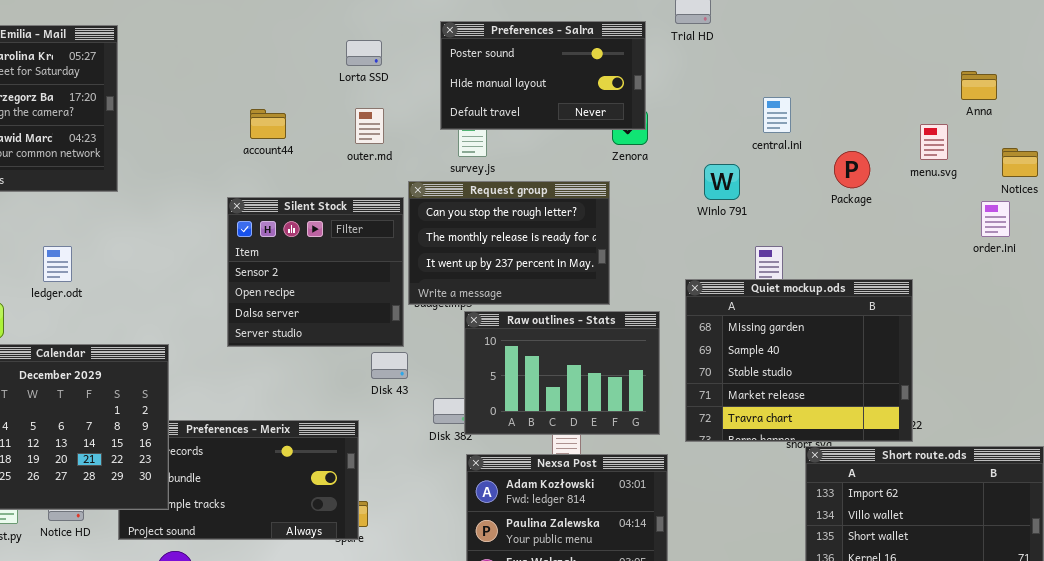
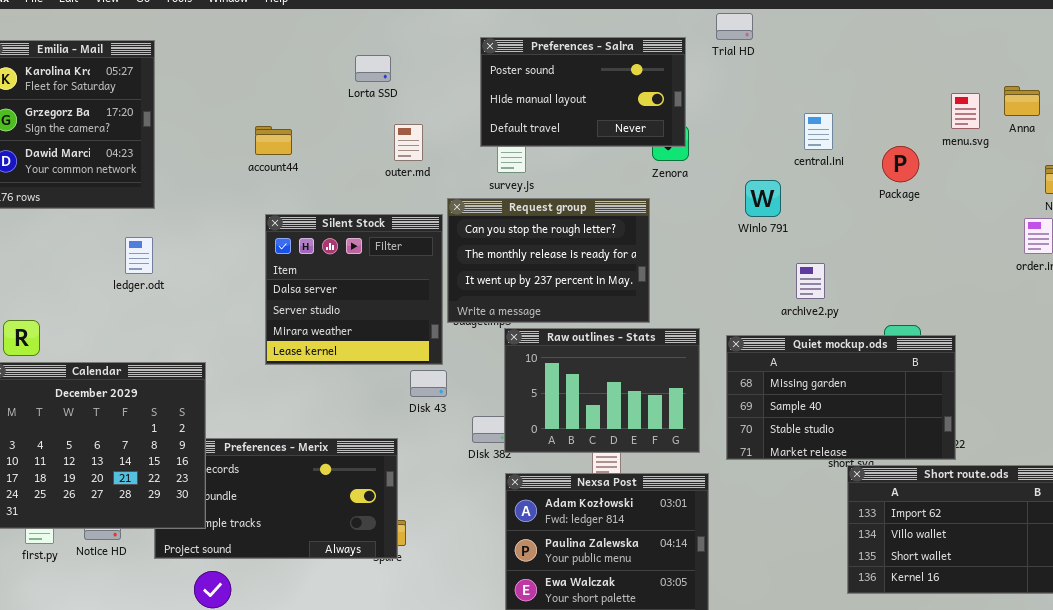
Lorta SSD: [346,40,382,66] -> [355,55,391,82], moved
account44: [250,109,286,139] -> [255,126,292,155], moved
menu.svg: [920,124,948,160] -> [951,93,980,129], moved
Package: [834,151,870,188] -> [882,146,919,182], moved
Silent Stock: [227,197,404,347] -> [265,214,443,365], scrolled down 2 rows
ledger.odt: [43,246,72,282] -> [125,237,153,274], moved
Quiet mockup.ods: [685,279,913,442] -> [726,335,956,460], resized

